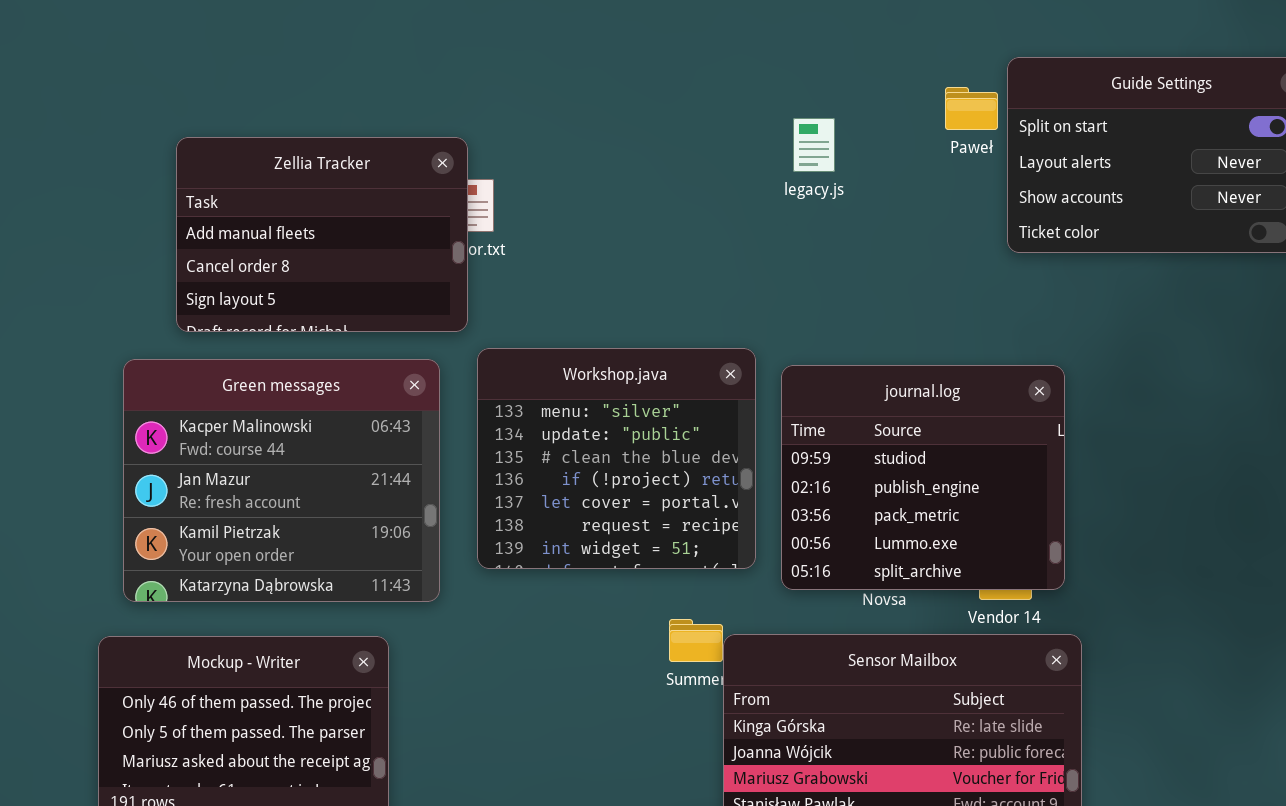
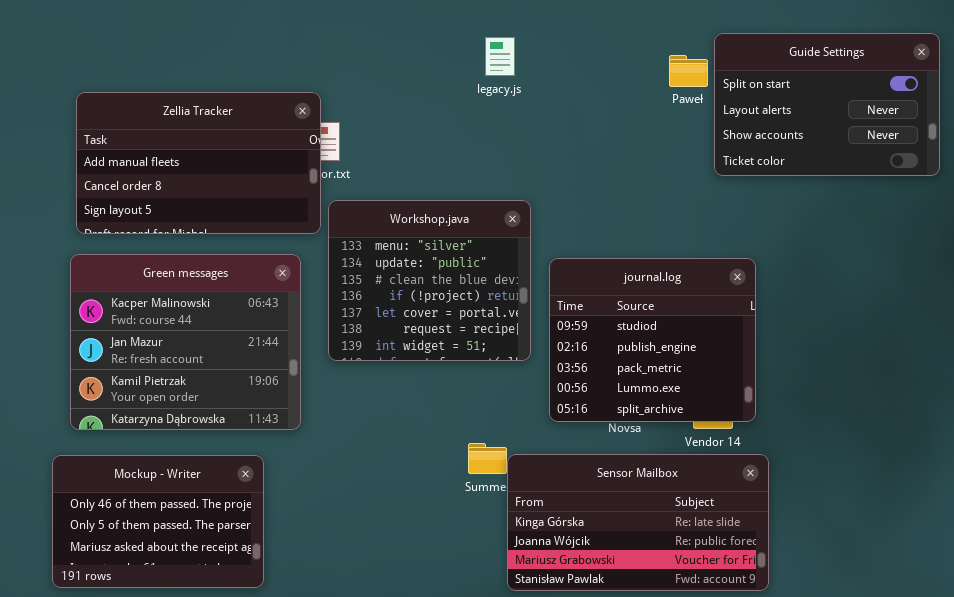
legacy.js: [793,118,835,172] -> [485,37,515,76], moved
Zellia Tracker: [176,137,468,332] -> [76,92,321,234], resized
Workshop.java: [477,348,756,569] -> [328,200,531,361], moved

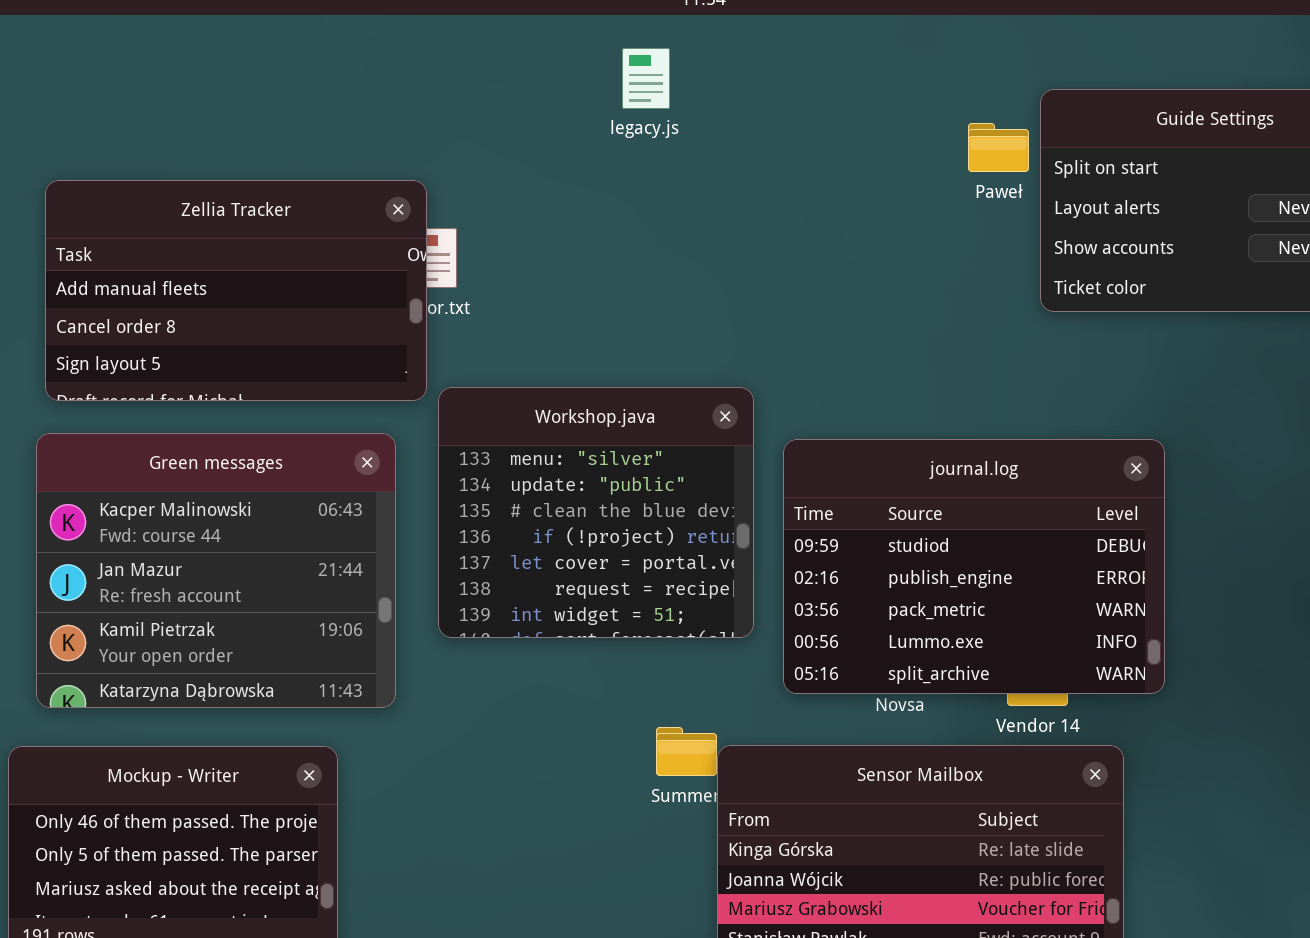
legacy.js: [485,37,515,76] -> [622,48,670,109], moved
Workshop.java: [328,200,531,361] -> [438,387,754,638], moved
journal.log: [549,258,756,422] -> [783,439,1165,694], resized

